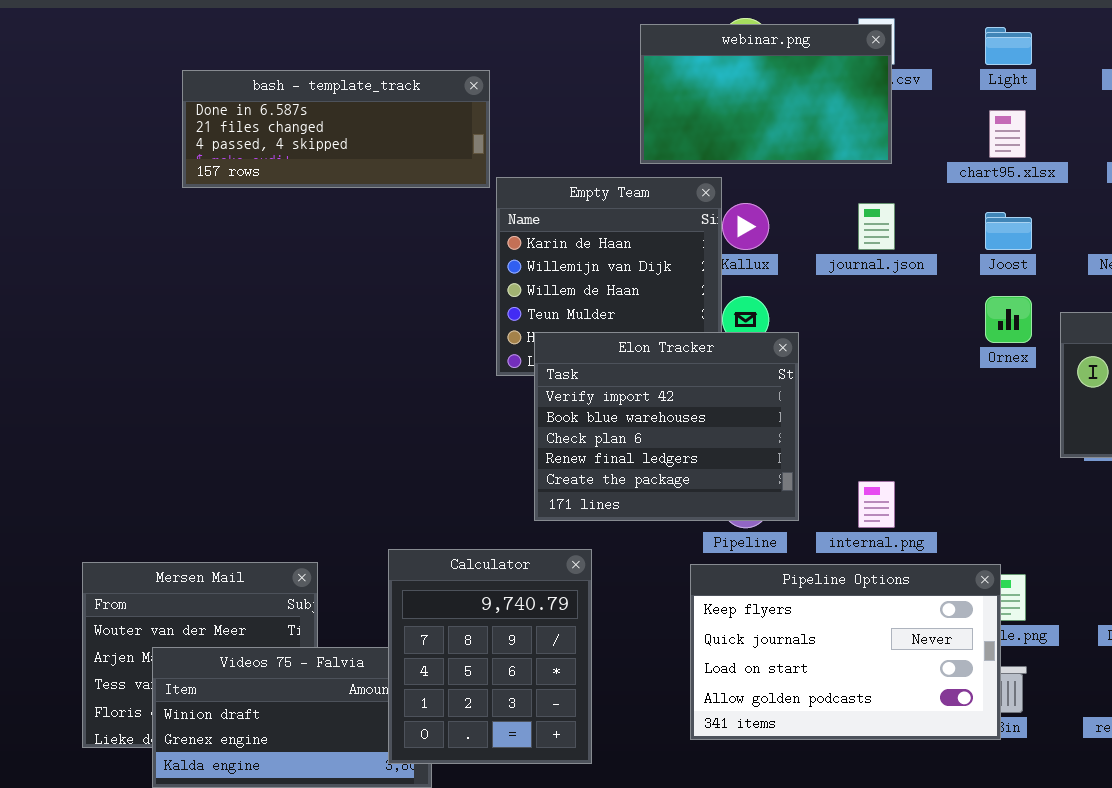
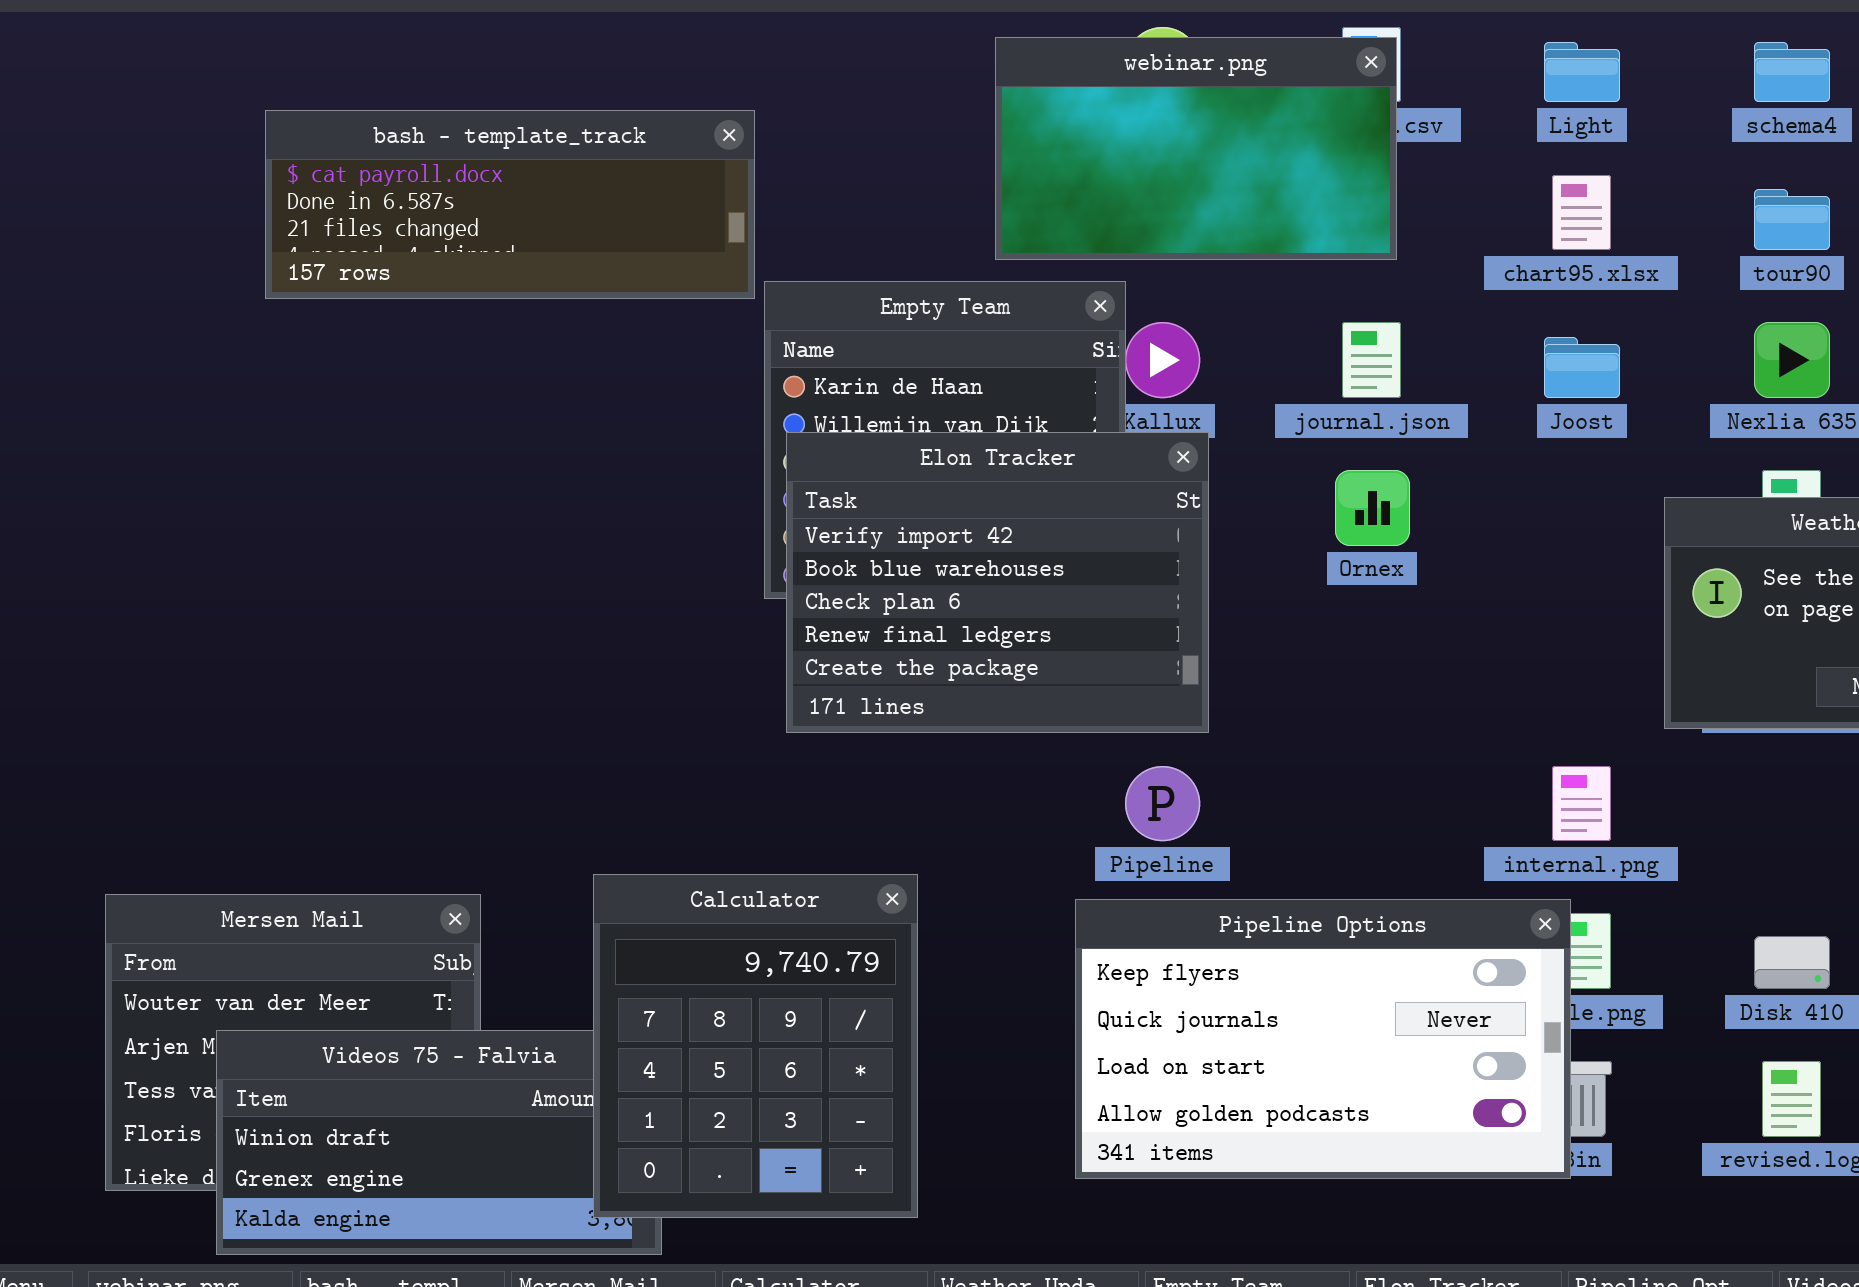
bash - template_track: [182,70,490,188] -> [265,110,755,299], scrolled up 1 row
Ornex: [985,296,1032,343] -> [1335,470,1410,546], moved
Elon Tracker: [534,332,799,521] -> [786,432,1209,733], moved
internal.png: [858,481,895,528] -> [1552,766,1611,841], moved

